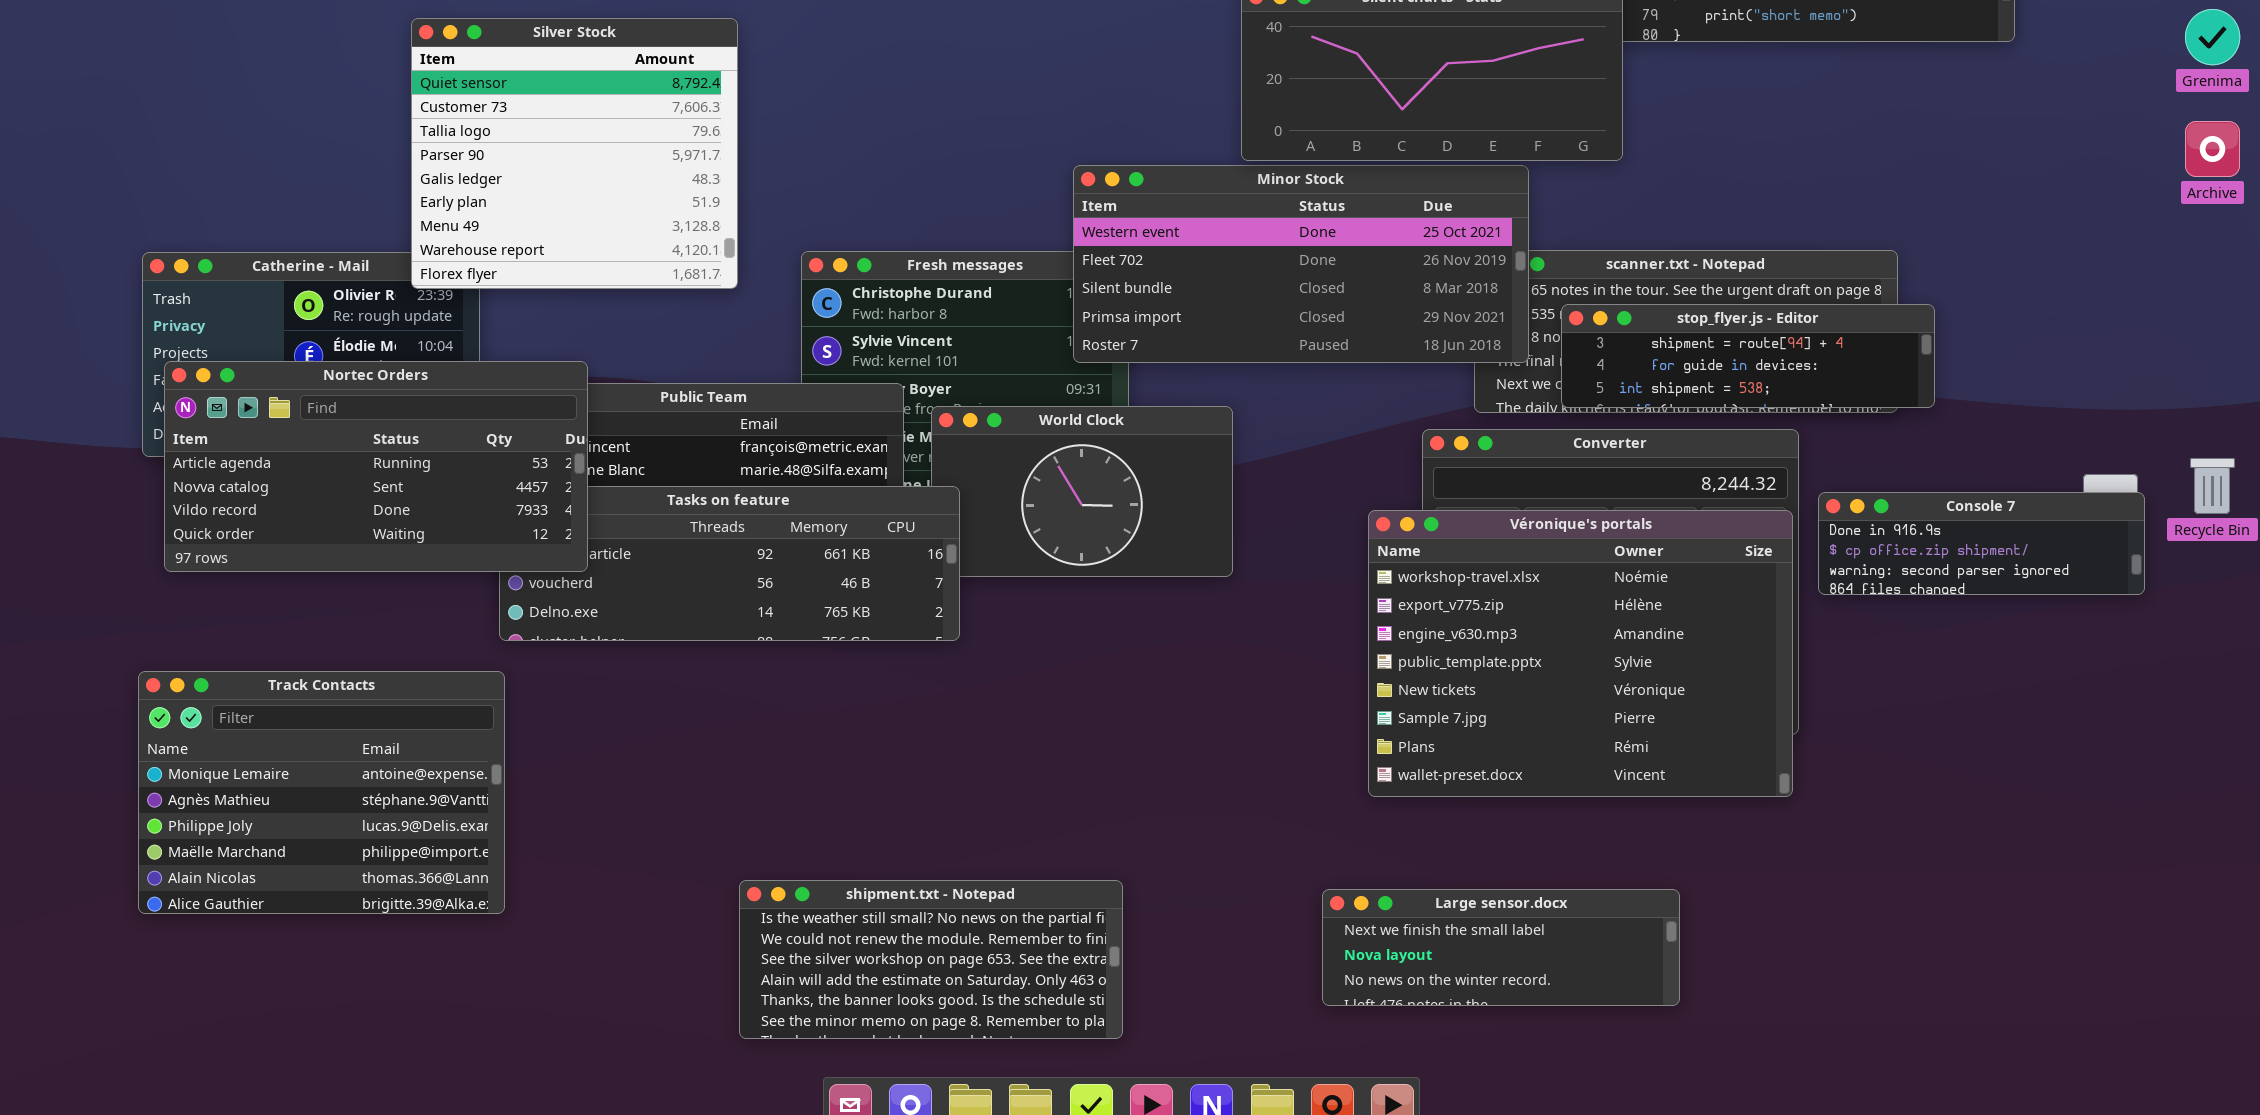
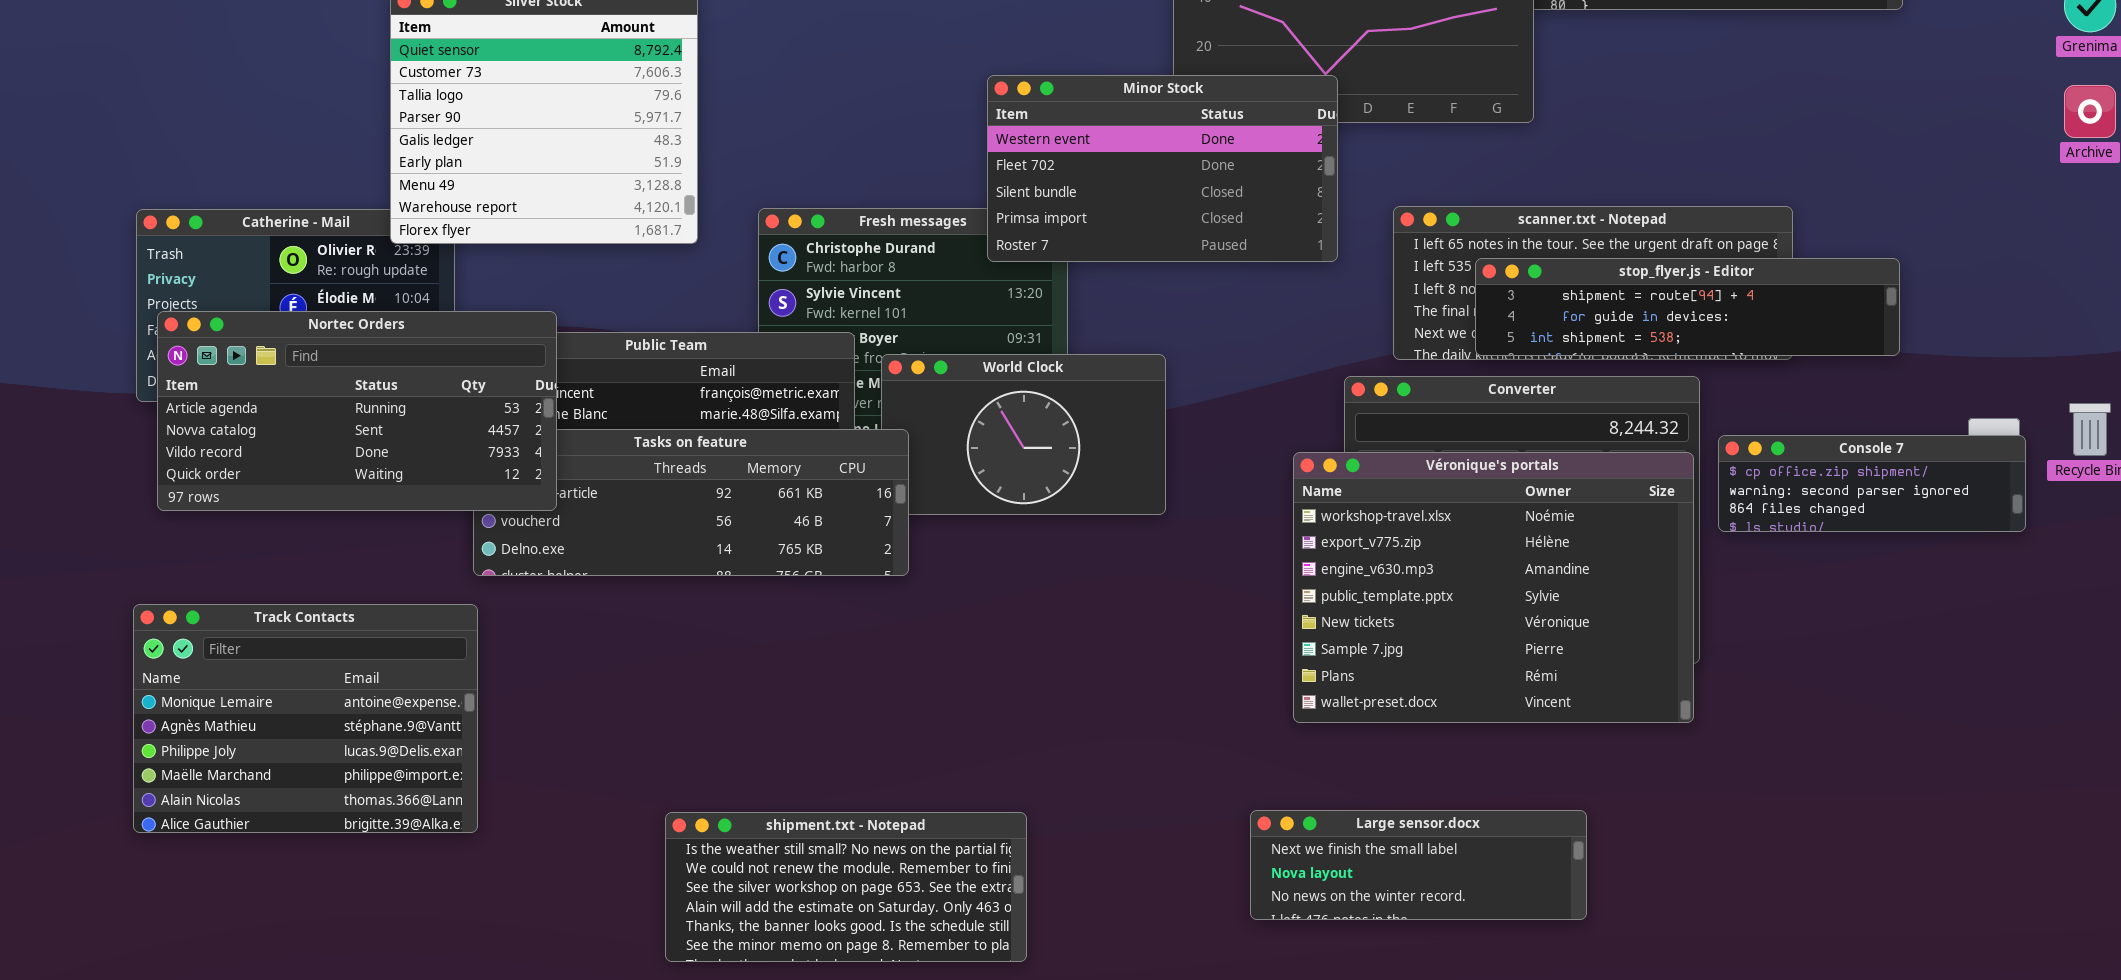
Minor Stock: [1073,165,1529,363] -> [987,75,1338,262], moved, resized
stop_flyer.js - Editor: [1561,304,1935,408] -> [1475,258,1900,356], resized
Console 7: [1818,492,2145,595] -> [1718,435,2026,532], scrolled down 1 row
shipment.txt - Notepad: [739,880,1123,1039] -> [665,812,1027,962], moved

